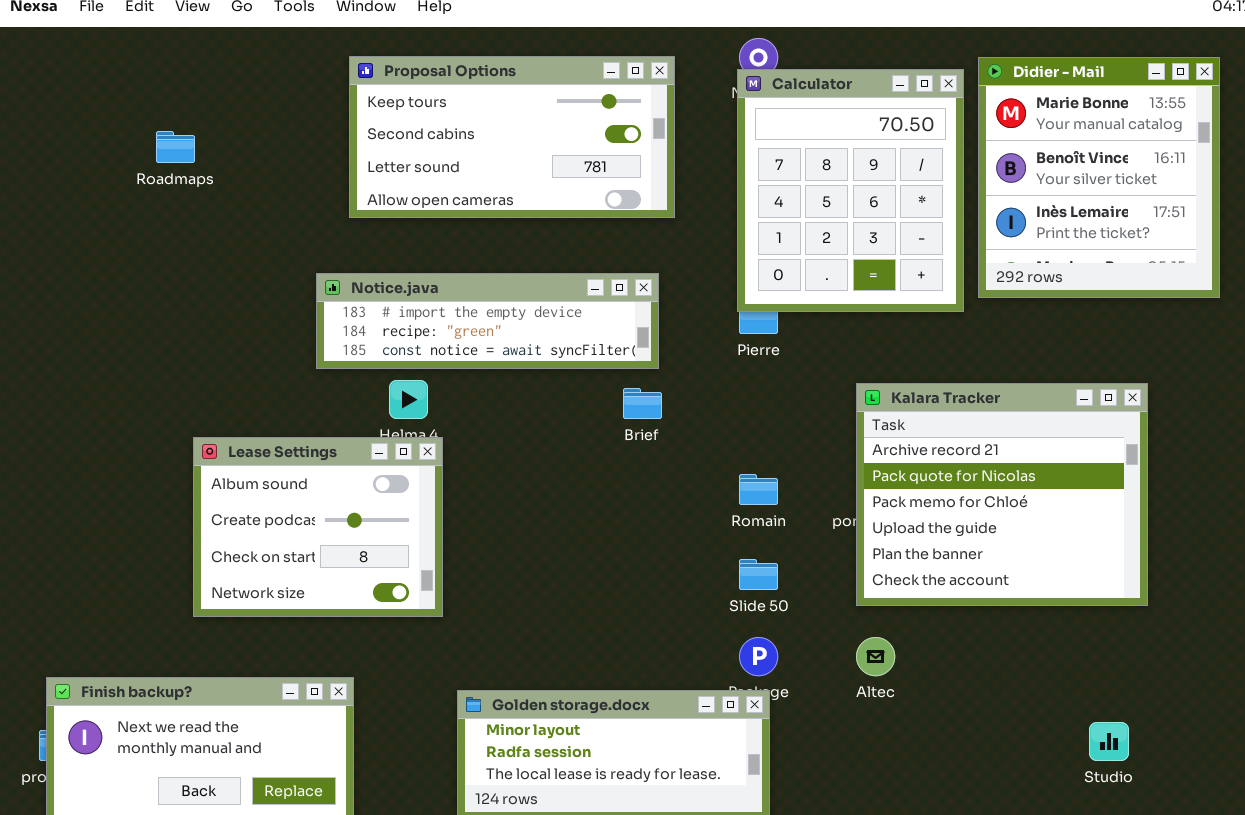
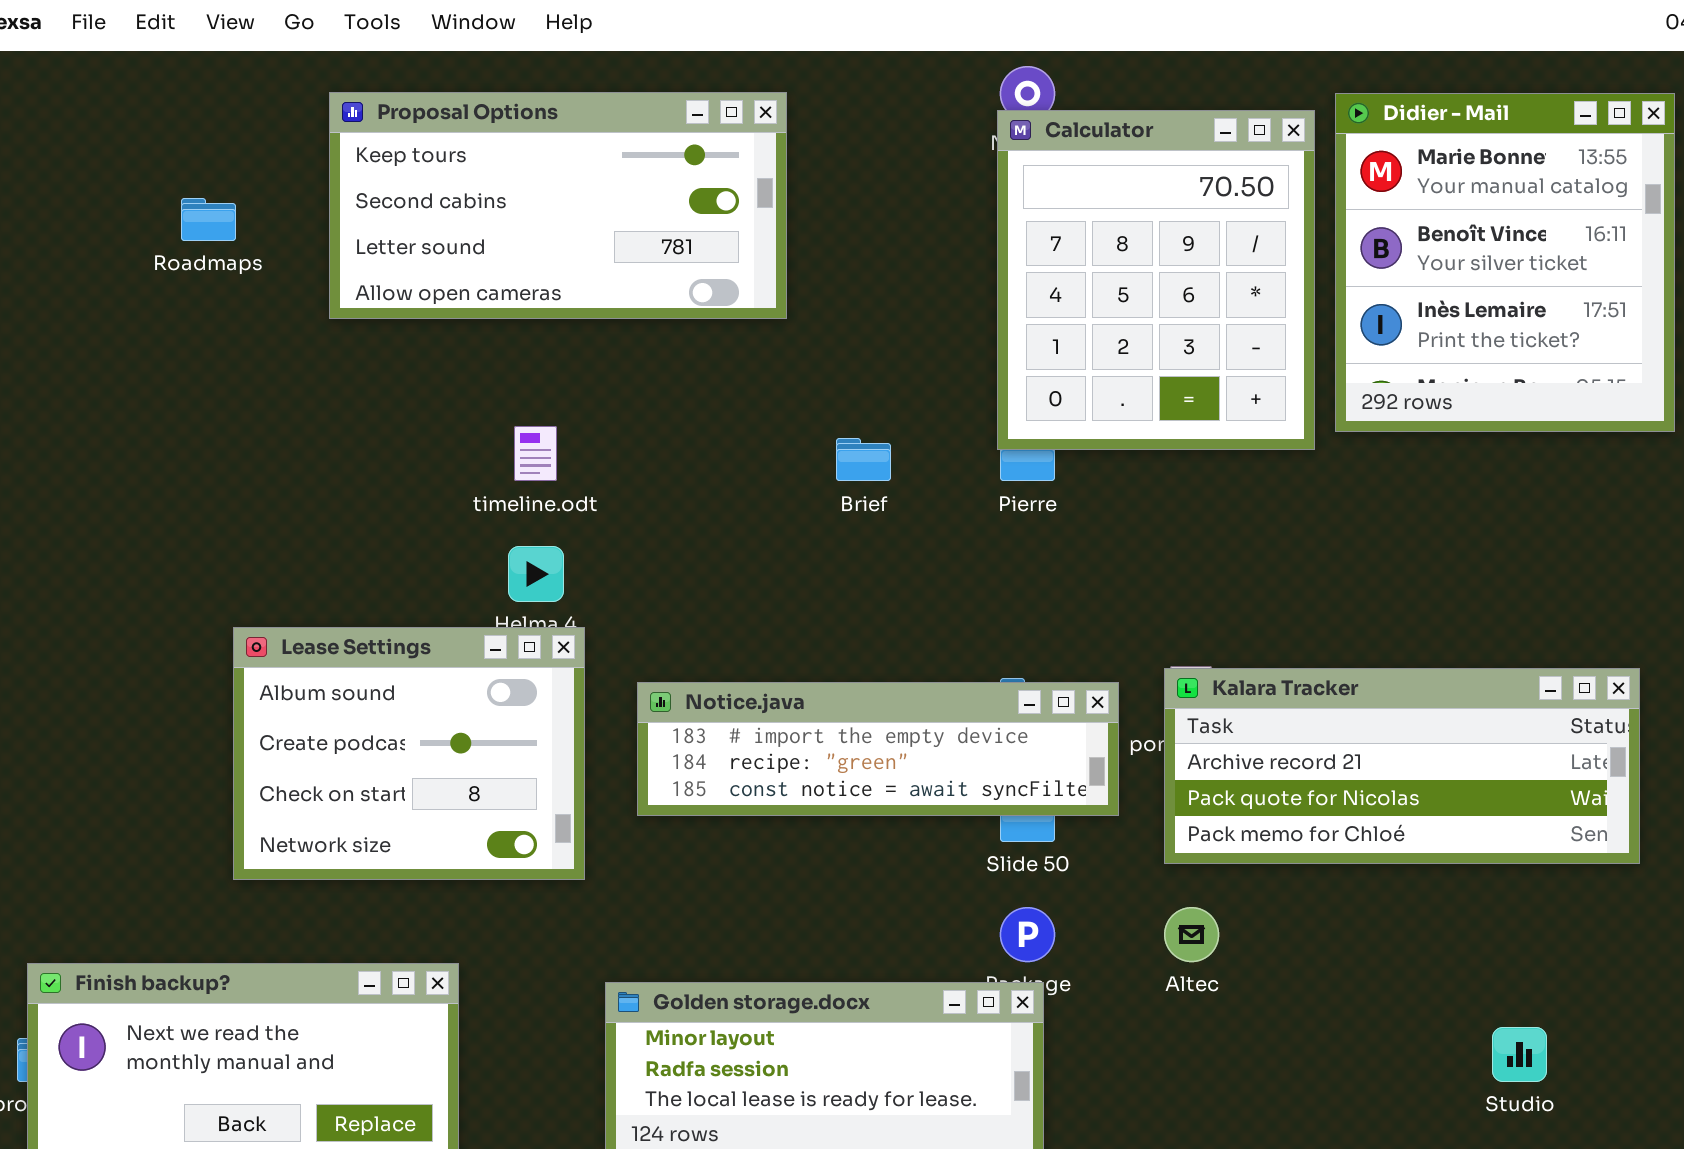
Proposal Options: [349,56,675,218] -> [329,92,787,319], moved
Notice.java: [316,273,659,369] -> [637,682,1119,816], moved
Kalara Tracker: [856,383,1148,606] -> [1164,668,1640,864], resized
Brief: [623,388,662,419] -> [836,438,891,481], moved

